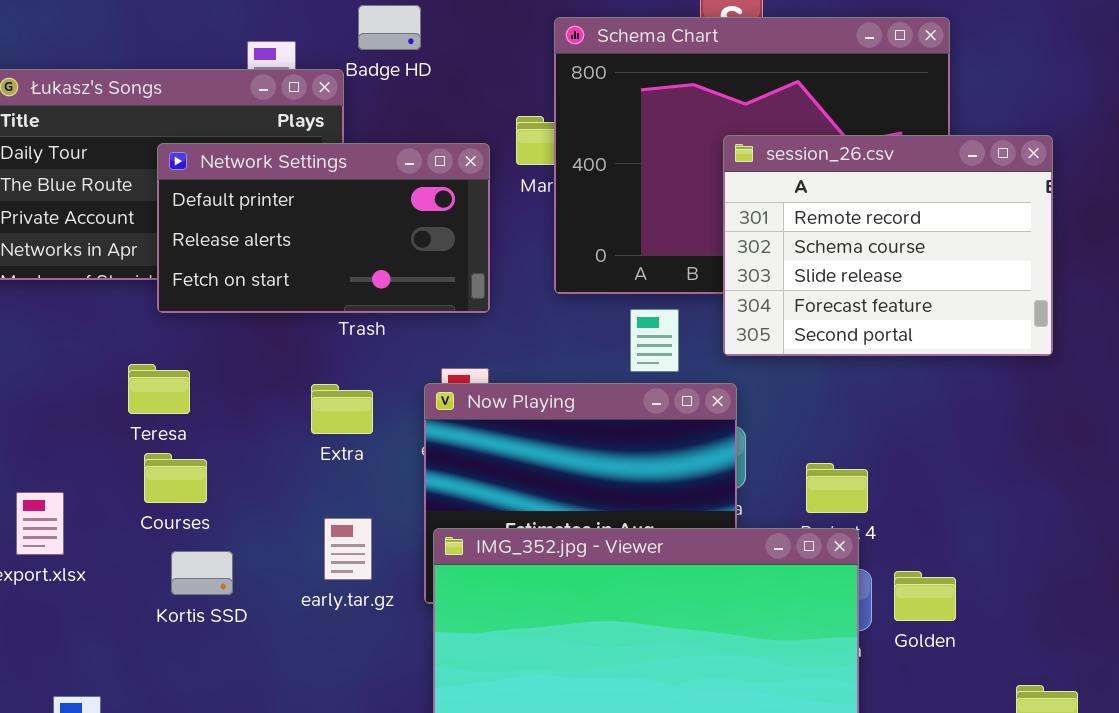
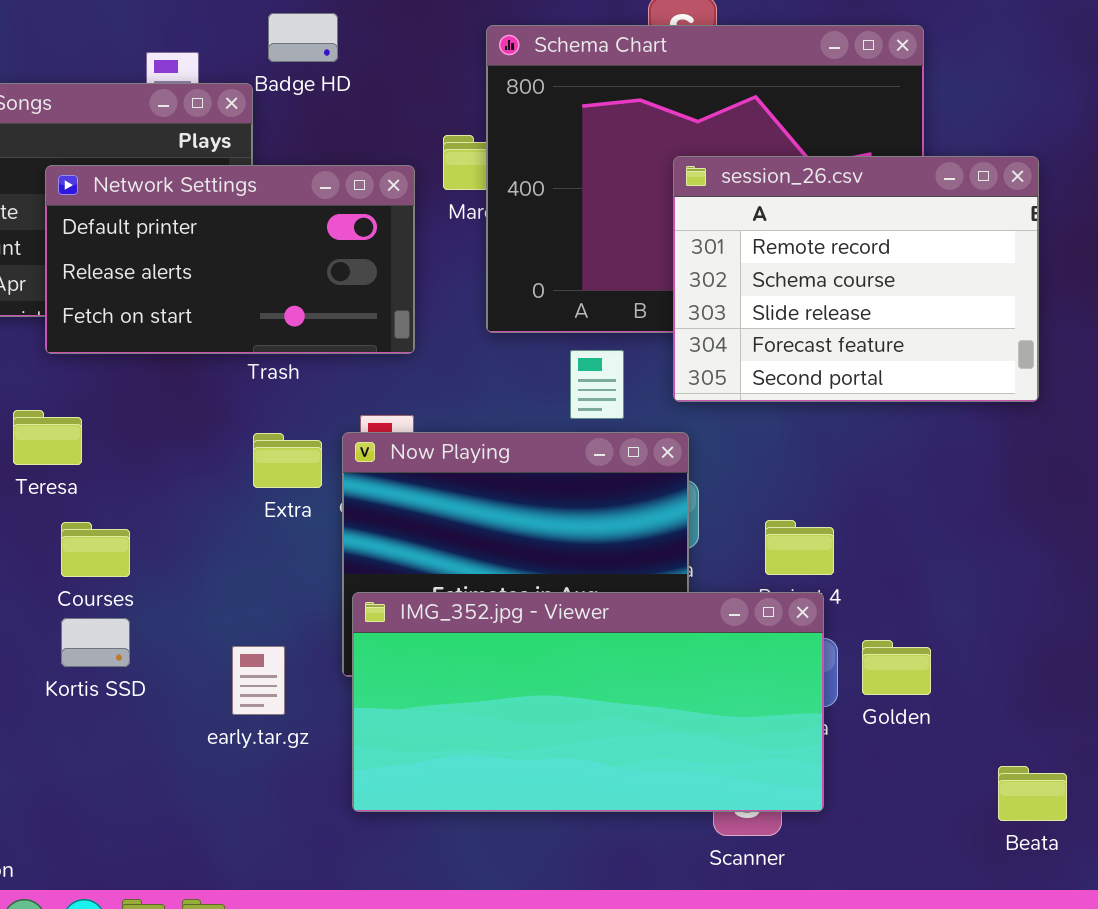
Extra: [311,384,373,434] -> [253,433,322,488], moved
Courses: [144,453,207,503] -> [61,522,130,577], moved
early.tar.gz: [324,518,372,580] -> [232,646,285,715], moved

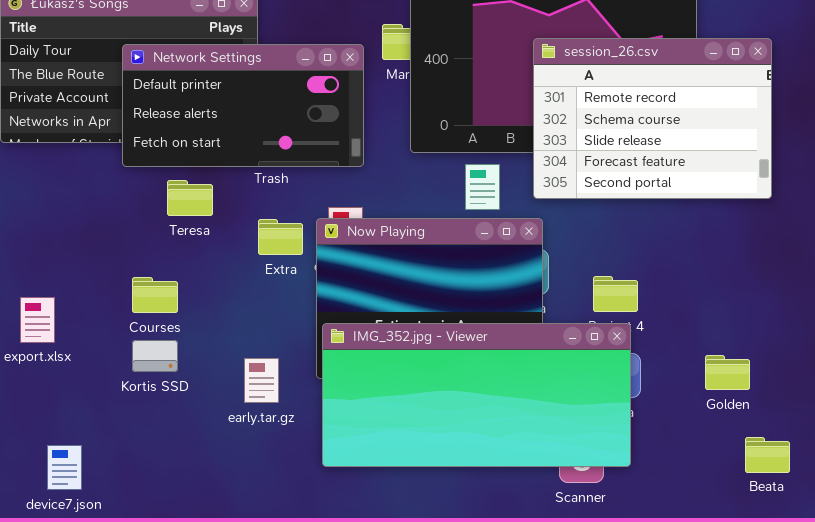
Teresa: [13,410,82,465] -> [167,180,213,216], moved
Golden: [862,640,931,695] -> [705,355,750,390], moved

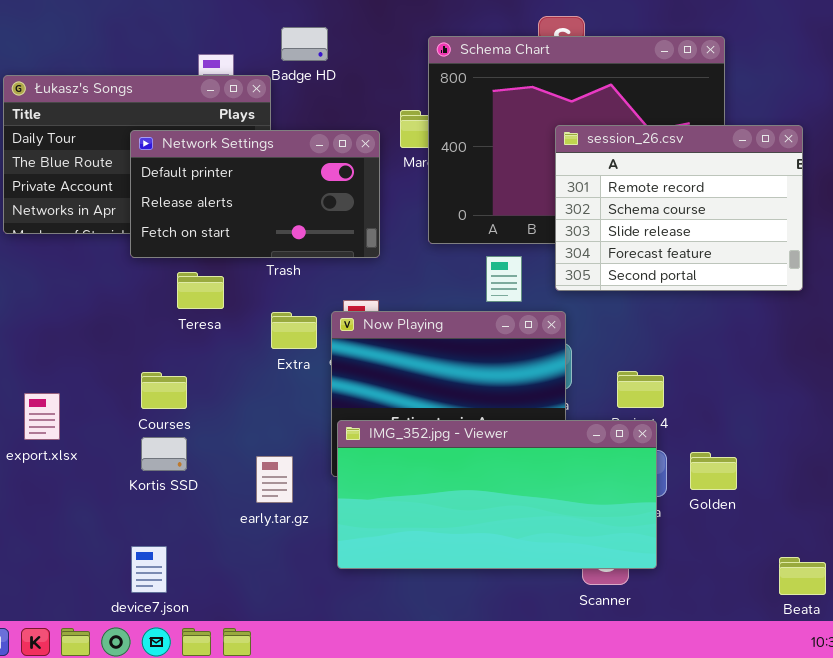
Golden: [705,355,750,390] -> [690,452,737,490], moved
Beata: [745,437,790,473] -> [779,557,826,595], moved
device7.json: [47,445,82,490] -> [131,546,167,593], moved

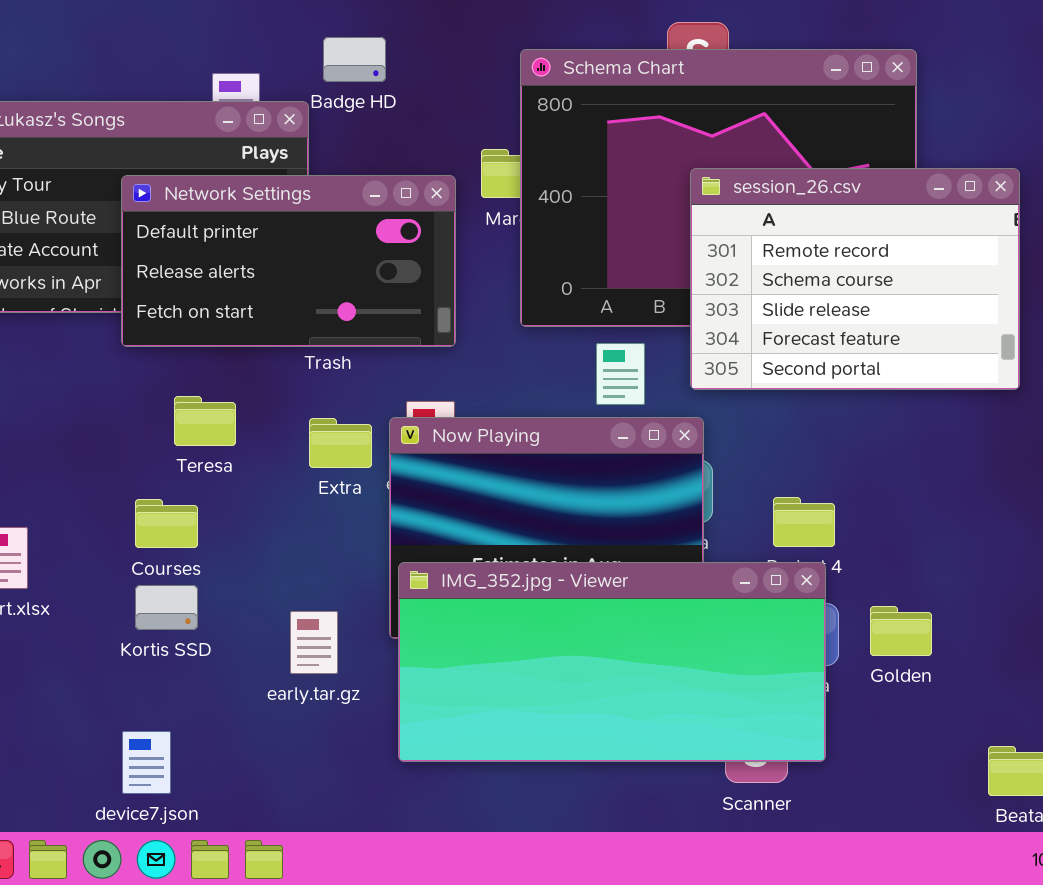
Teresa: [177,272,224,309] -> [174,396,236,446], moved

